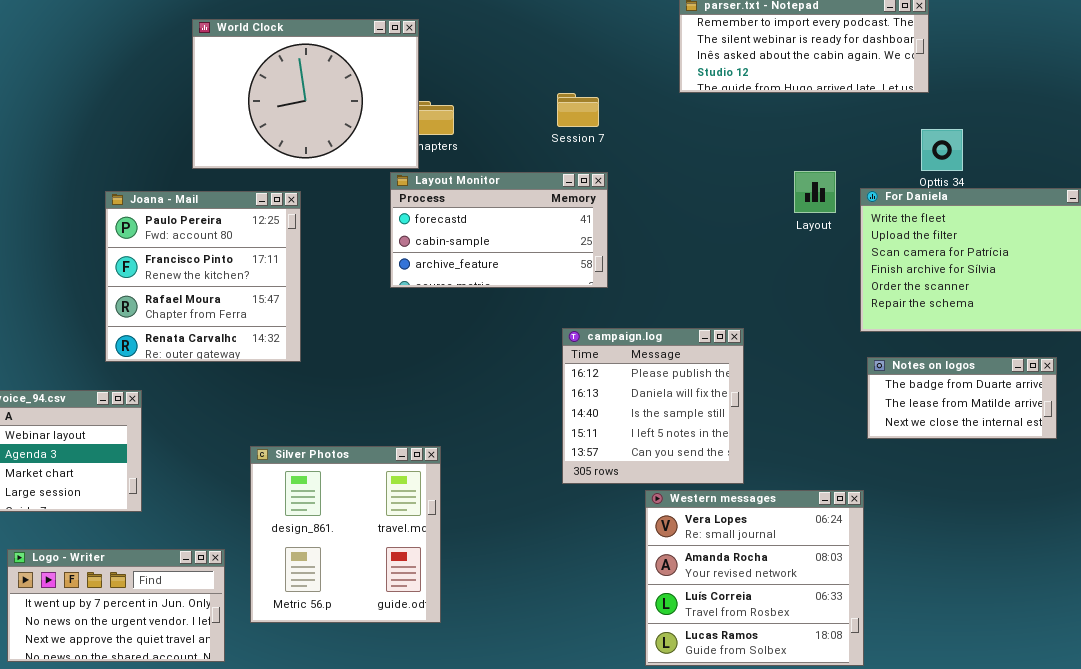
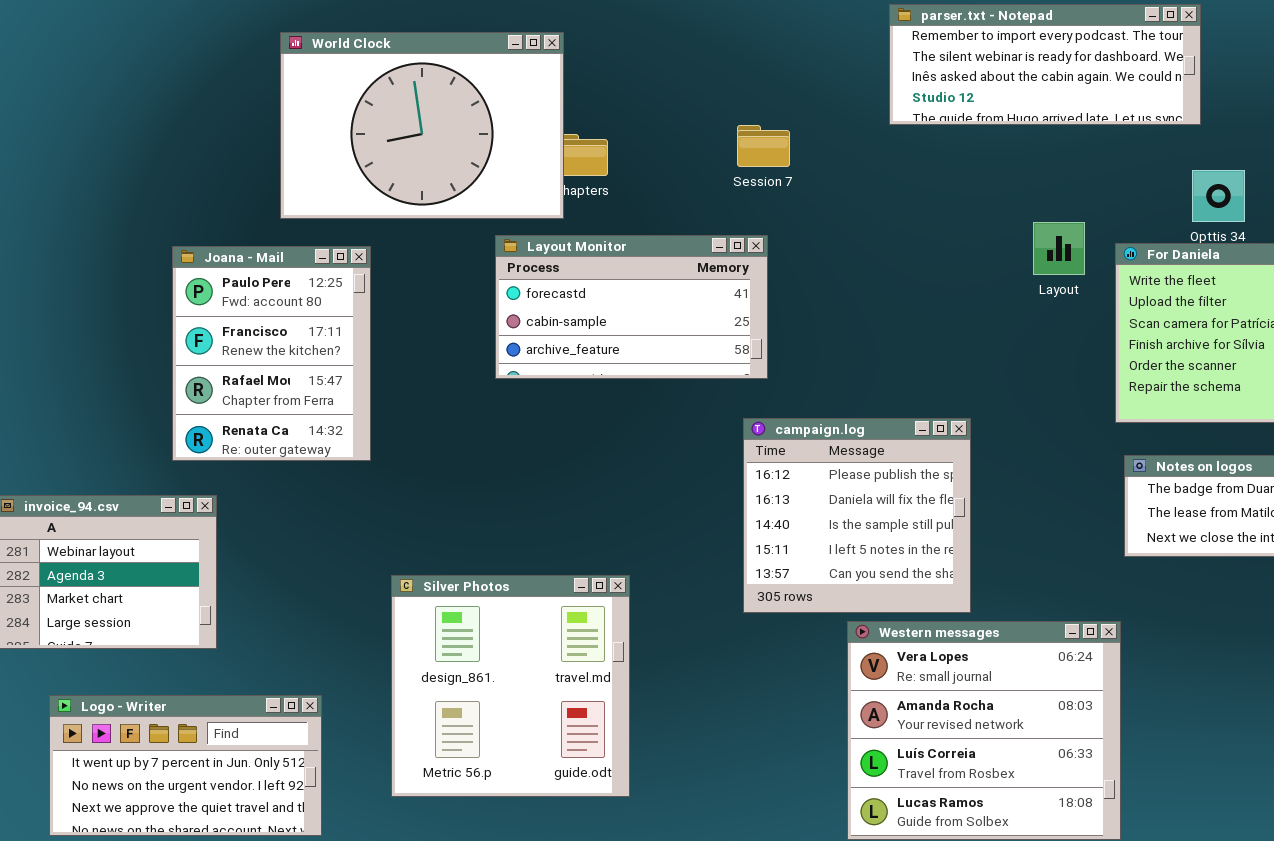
Layout Monitor: [390,172,608,288] -> [495,235,768,379], moved
Joana - Mail: [105,191,301,362] -> [172,246,371,461], resized
Silver Photos: [250,446,441,623] -> [391,575,630,797], moved

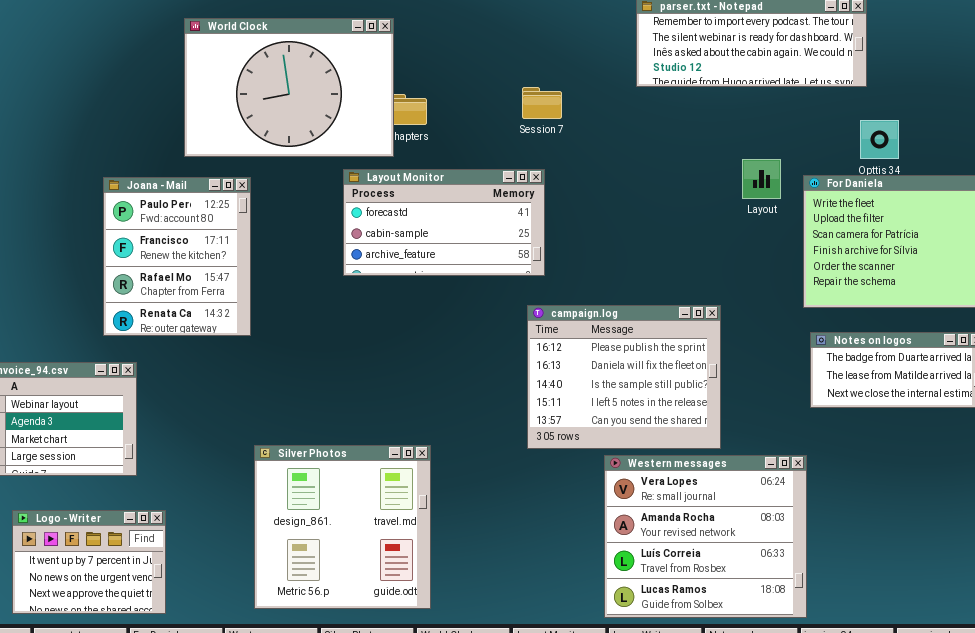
campaign.log: [743,418,971,613] -> [527,305,721,449], resized
Silver Photos: [391,575,630,797] -> [254,445,431,609], moved
Logo - Writer: [49,695,322,836] -> [12,510,166,614], resized

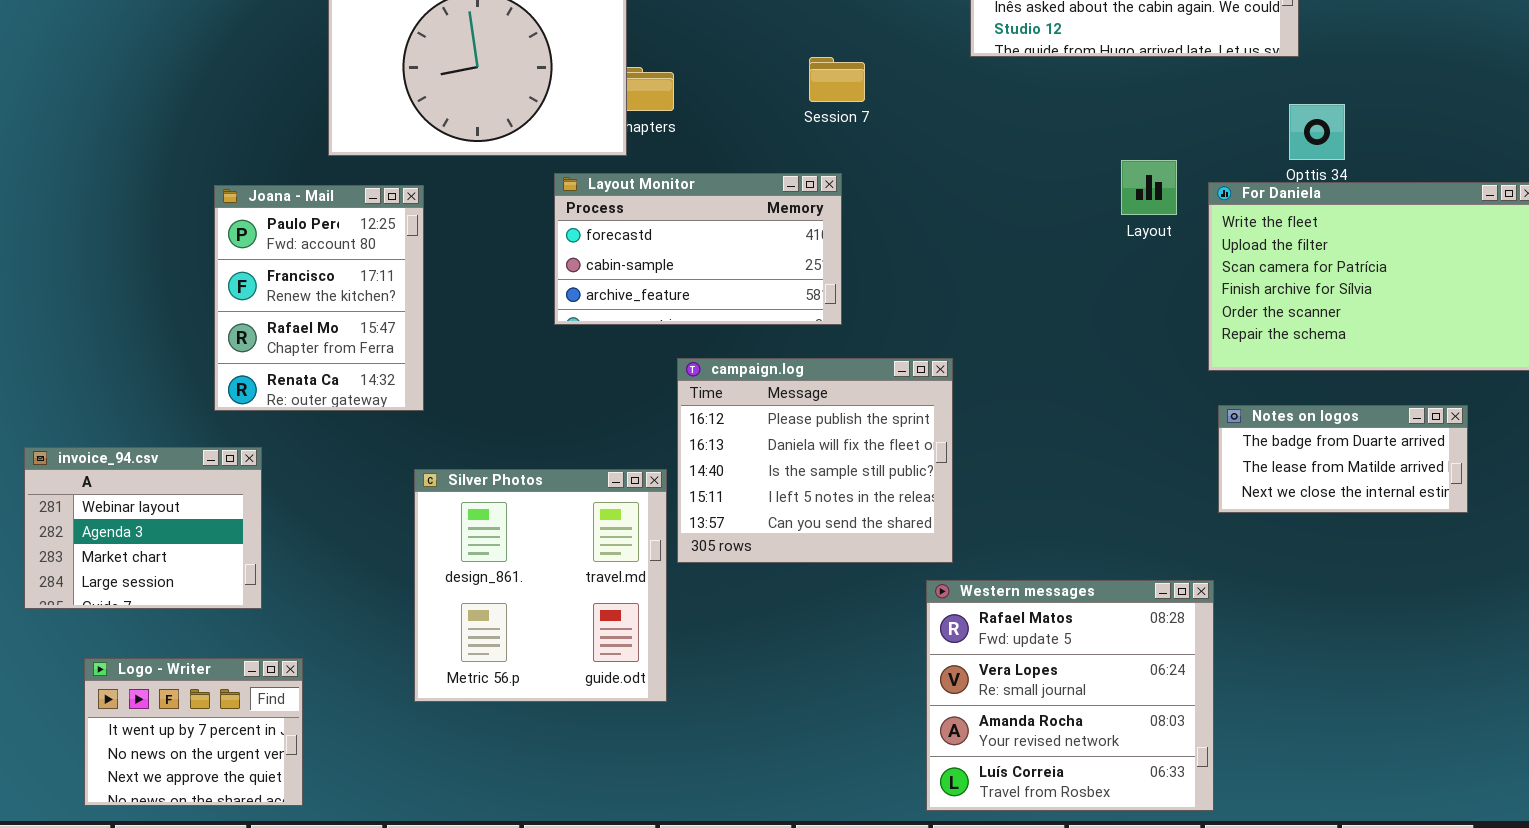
campaign.log: [527,305,721,449] -> [677,358,953,563], moved
Silver Photos: [254,445,431,609] -> [414,469,667,702], moved
Western messages: [604,455,807,618] -> [926,580,1214,811], scrolled up 1 row

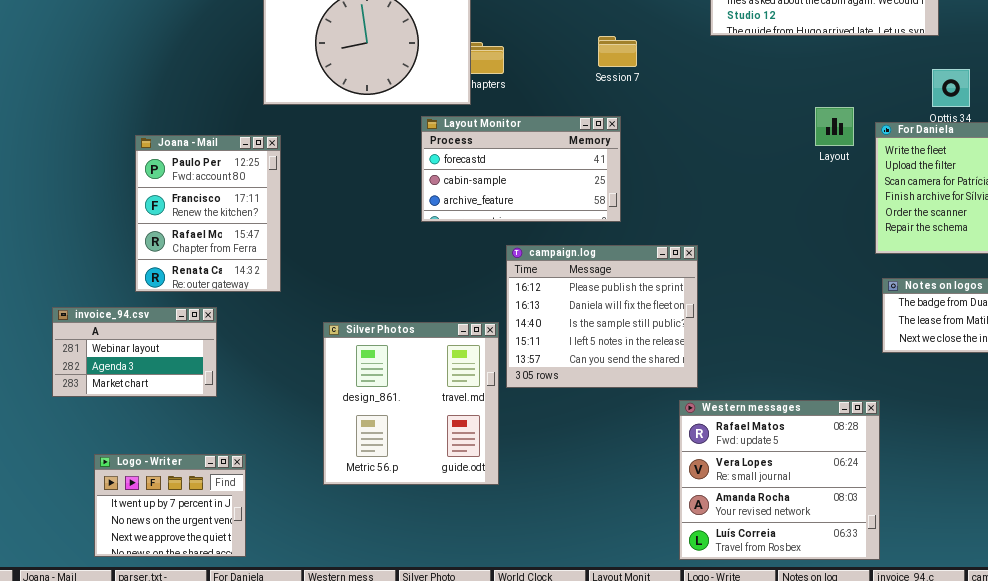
Joana - Mail: [214,185,424,411] -> [135,135,281,292], moved
invoice_94.csv: [24,447,262,609] -> [52,307,217,397], resized

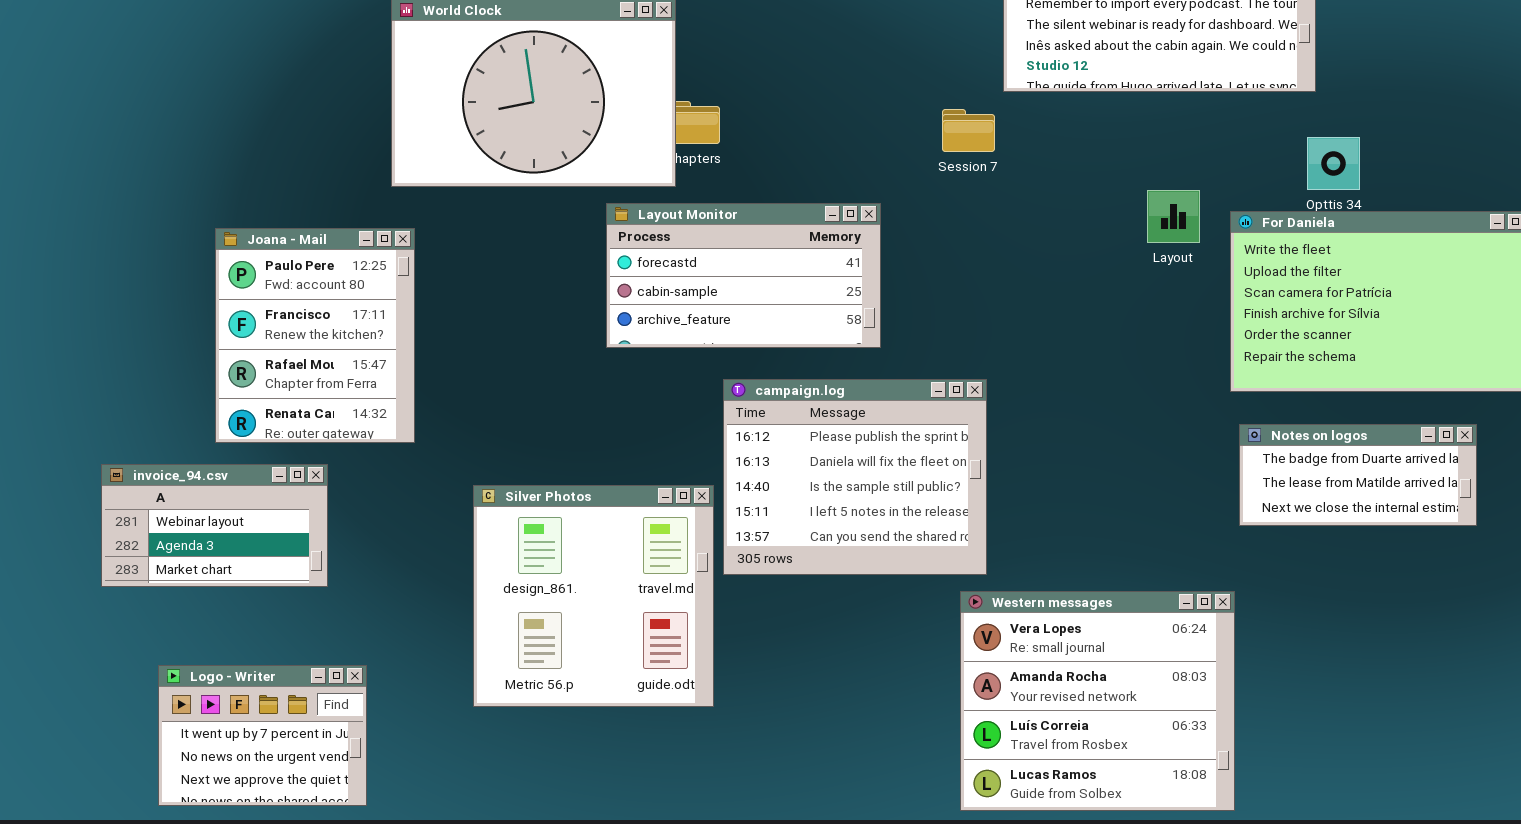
Session 7: [598,36,637,67] -> [942,109,995,152], moved
Western messages: [679,400,880,560] -> [960,591,1235,811], scrolled down 1 row

